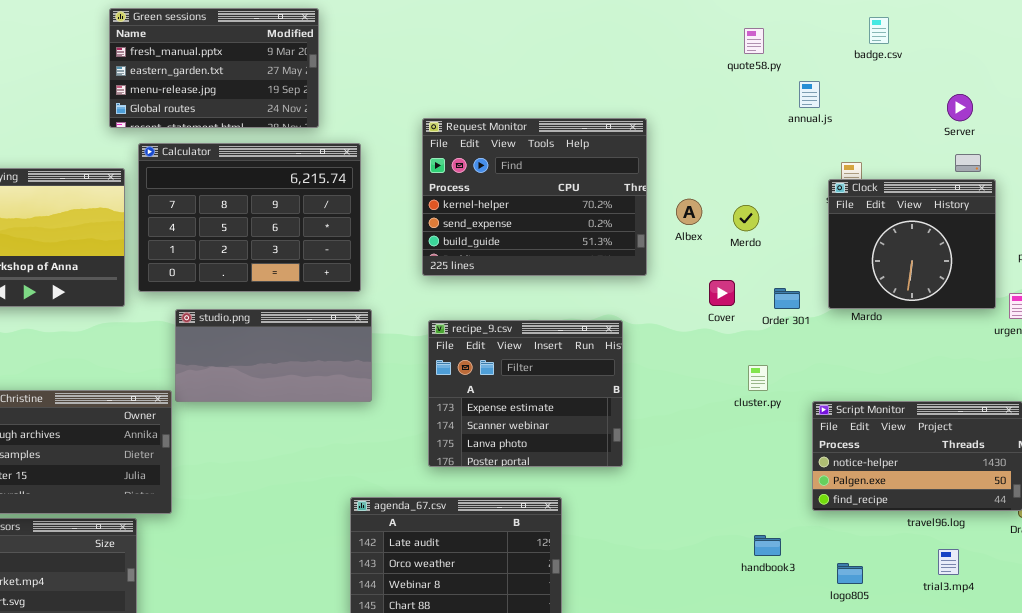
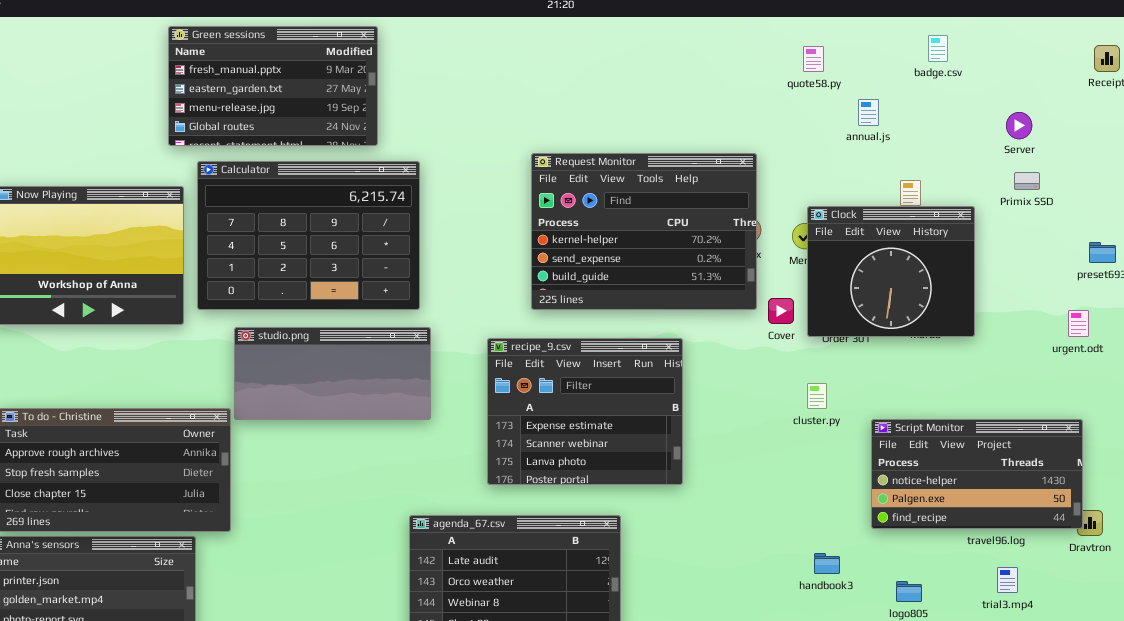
Request Monitor: [422,118,647,276] -> [531,153,757,310], moved
Clock: [828,179,996,309] -> [807,206,975,337], moved

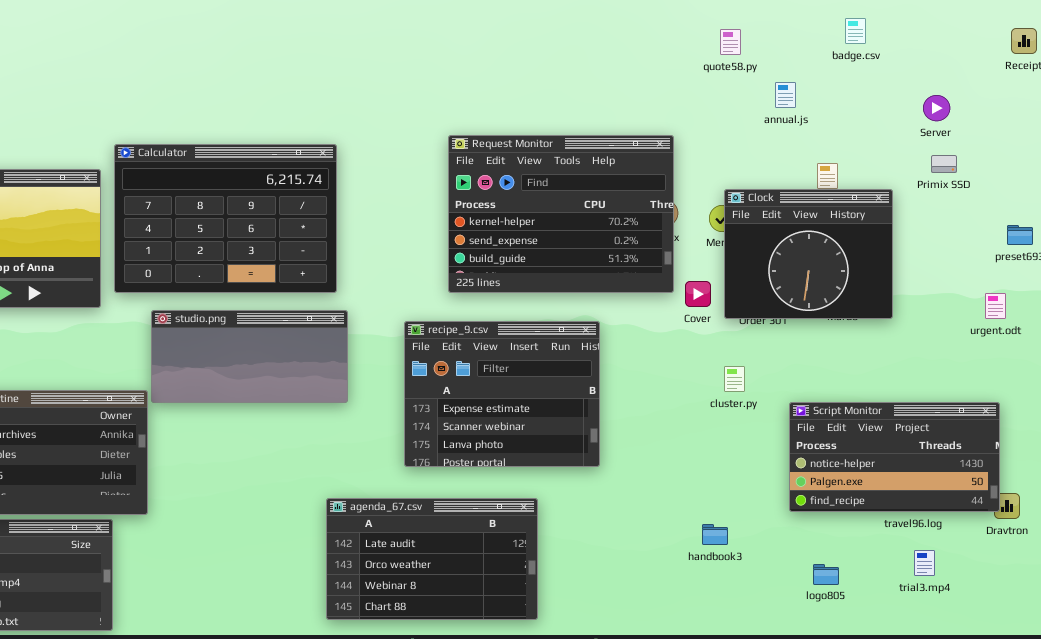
Green sessions: [168,26,378,146] -> none, closed
handbook3: [814,553,840,574] -> [702,524,728,545], moved

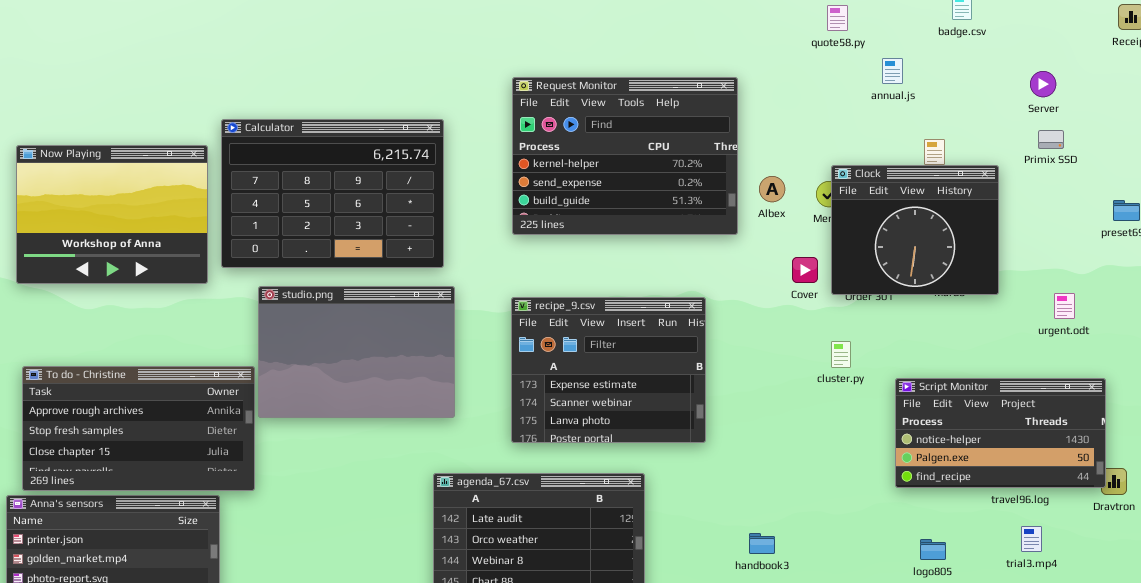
Request Monitor: [448,135,674,293] -> [512,77,738,235], moved
urgent.odt: [985,293,1006,319] -> [1054,293,1075,319], moved
studio.png: [151,310,348,403] -> [258,286,455,418], resized
handbook3: [702,524,728,545] -> [749,533,775,554], moved

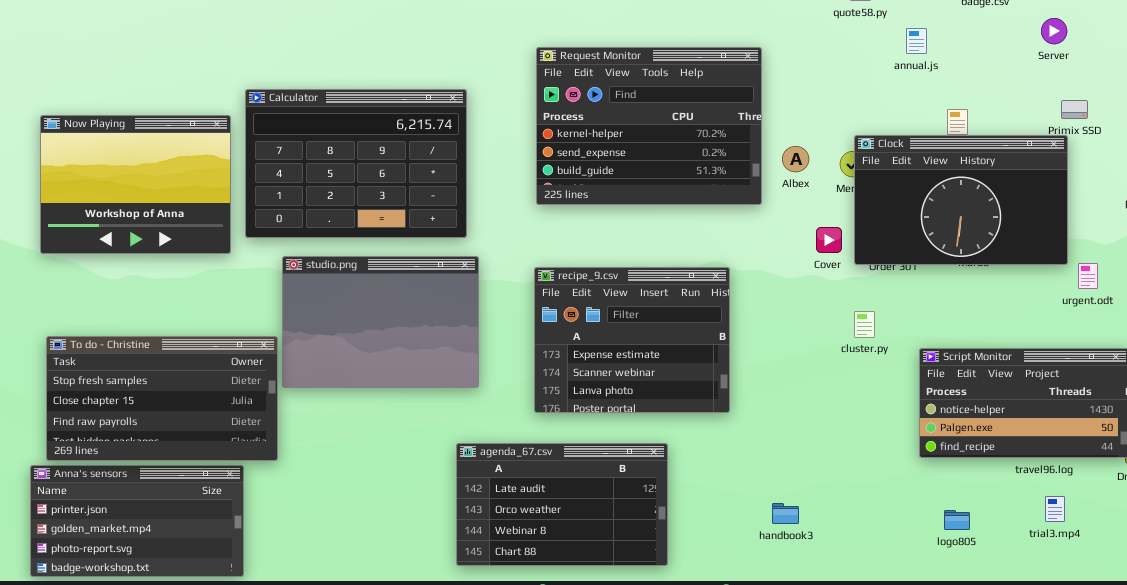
Server: [1030,71,1056,97] -> [1041,18,1067,44], moved
Clock: [831,165,999,295] -> [854,135,1068,265], resized
To do - Christine: [22,366,255,491] -> [46,336,278,461], scrolled down 1 row

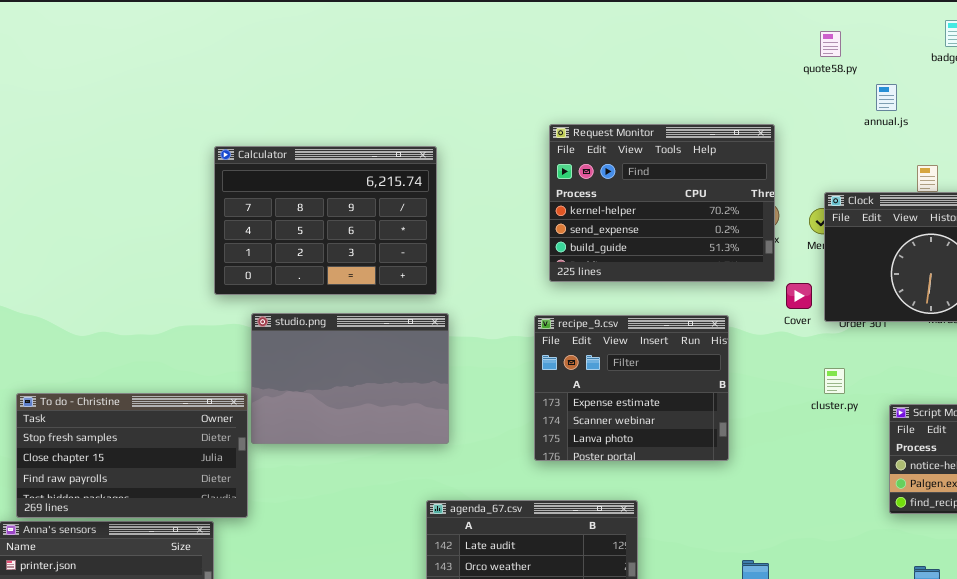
Request Monitor: [536,47,762,205] -> [549,124,775,282], moved
Now Playing: [40,115,231,254] -> none, closed
recipe_9.csv: [534,267,730,413] -> [534,315,729,461], moved

